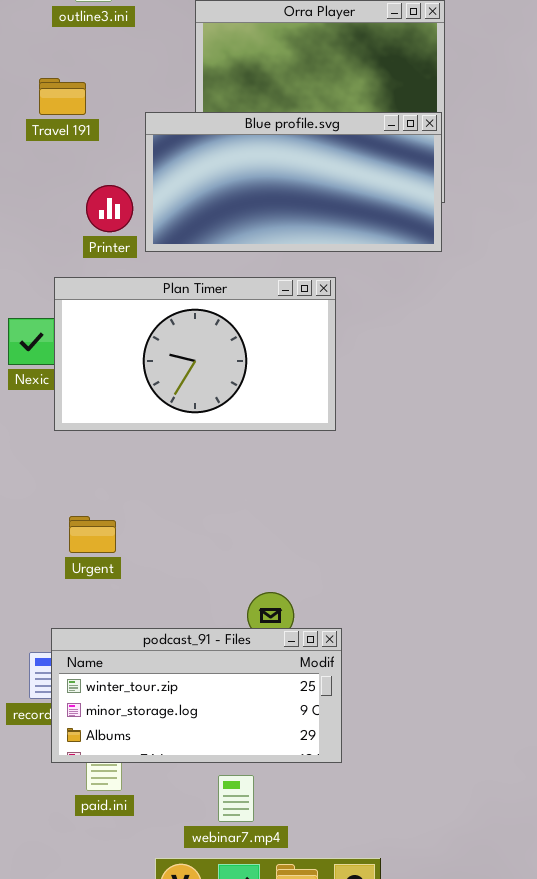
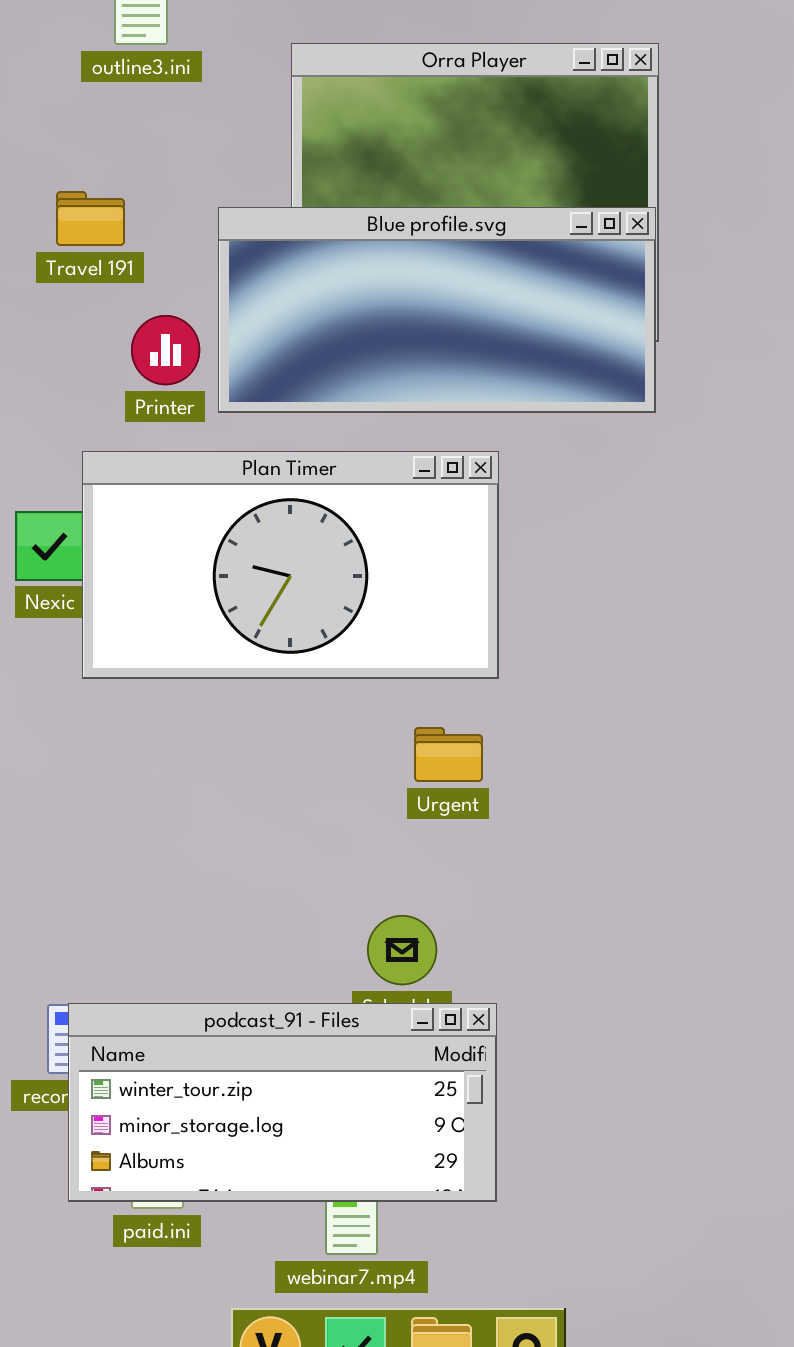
Travel 191: [39,78,86,115] -> [56,191,125,246], moved
Urgent: [69,516,116,553] -> [414,727,483,782], moved
podcast_91 - Files: [51,628,342,763] -> [68,1003,497,1202], moved

